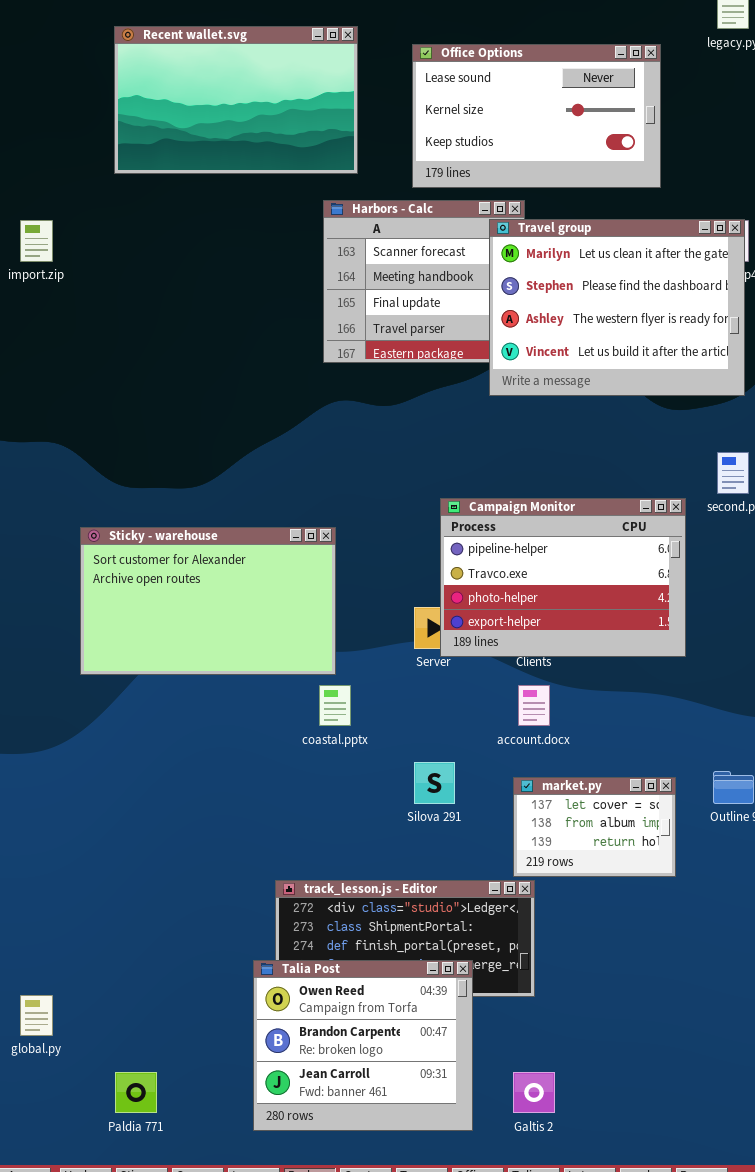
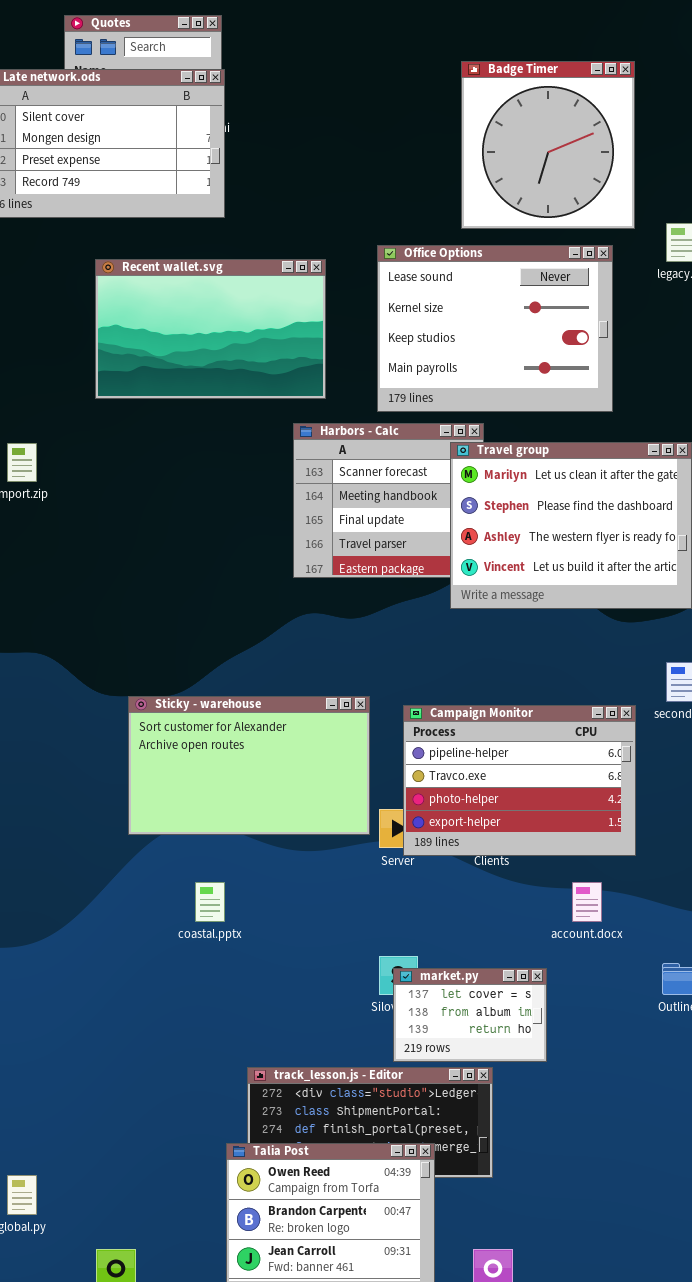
Office Options: [412,44,661,188] -> [377,245,613,412], resized
Sticky - warehouse: [80,527,336,675] -> [128,696,370,835], moved
coastal.pptx: [319,685,351,726] -> [195,882,225,922], moved
account.docx: [518,685,550,726] -> [572,882,602,922], moved
market.py: [513,777,676,877] -> [393,968,547,1062], moved

